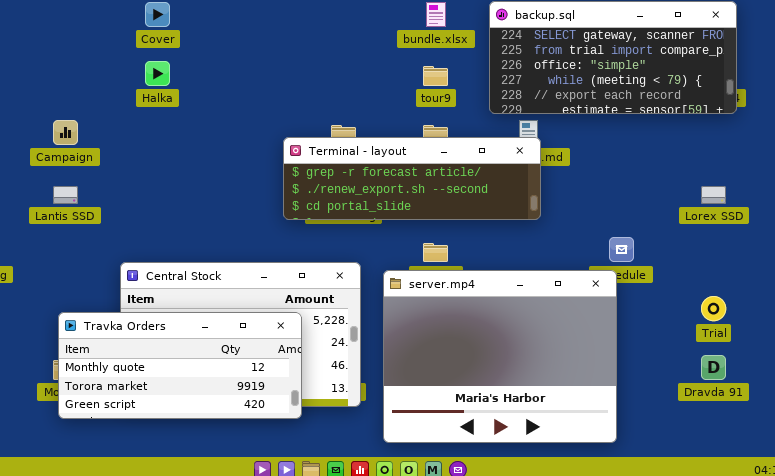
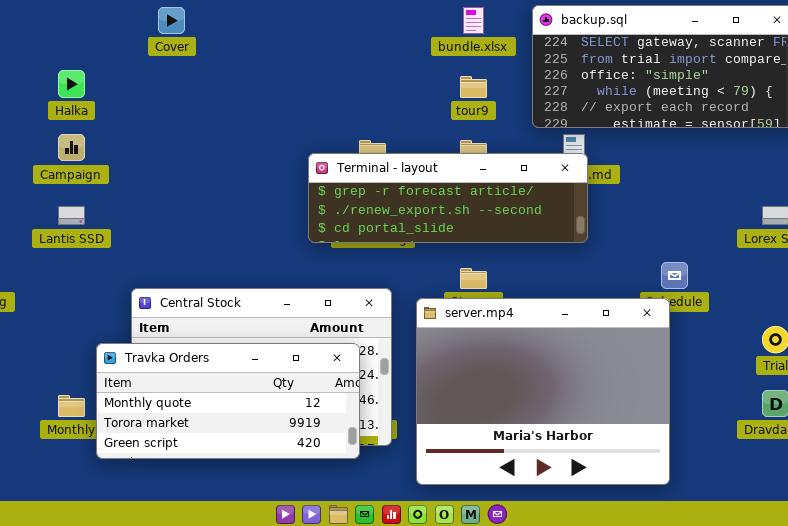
Halka: [145,61,170,86] -> [58,70,85,98], moved
Travka Orders: [58,312,302,419] -> [96,343,360,459], moved

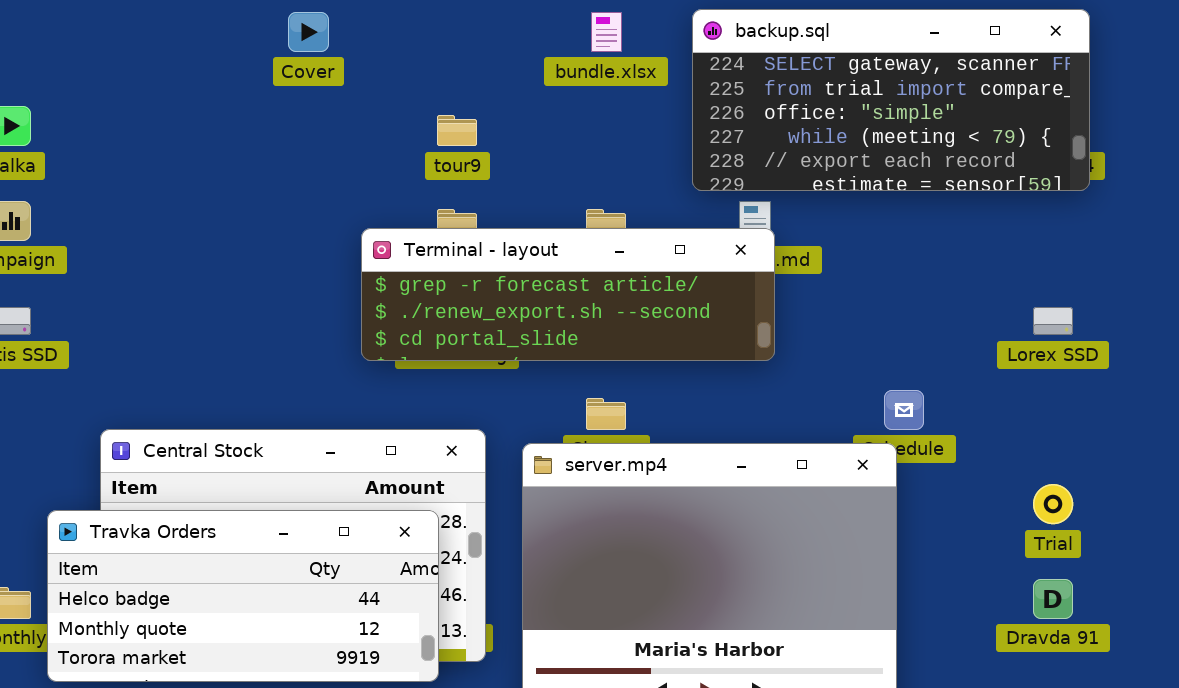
Cover: [158,7,185,34] -> [288,12,329,52], moved
tour9: [460,76,487,98] -> [437,115,477,146], moved
Travka Orders: [96,343,360,459] -> [47,510,439,682], scrolled up 1 row

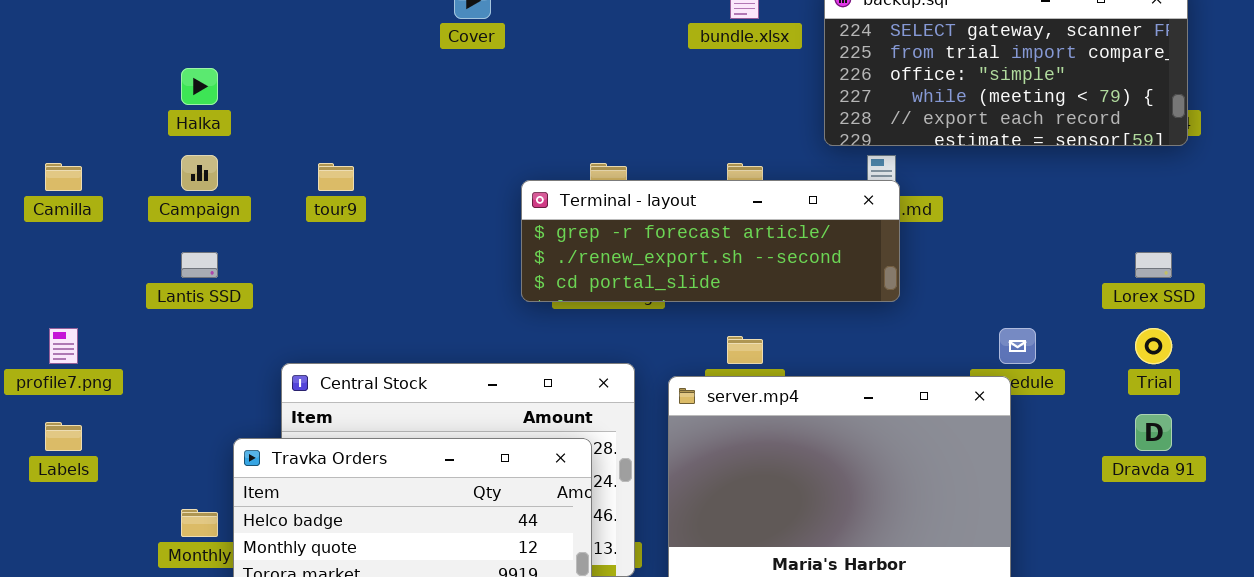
tour9: [437,115,477,146] -> [318,163,354,191], moved
Trial: [1033,484,1073,524] -> [1135,328,1172,364], moved
Dravda 91: [1033,579,1073,619] -> [1135,414,1172,451], moved

